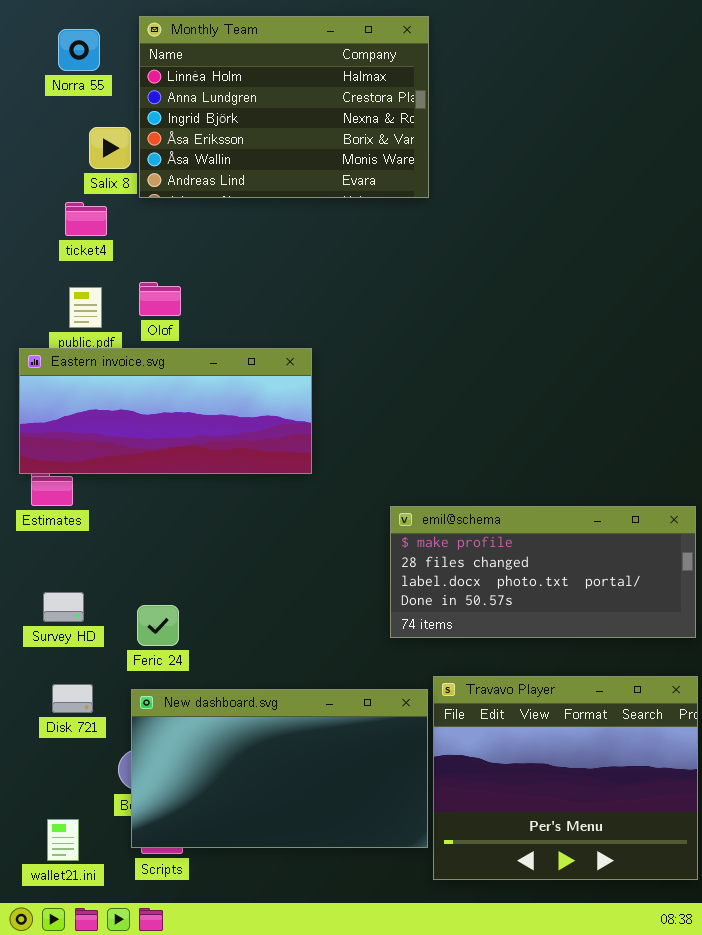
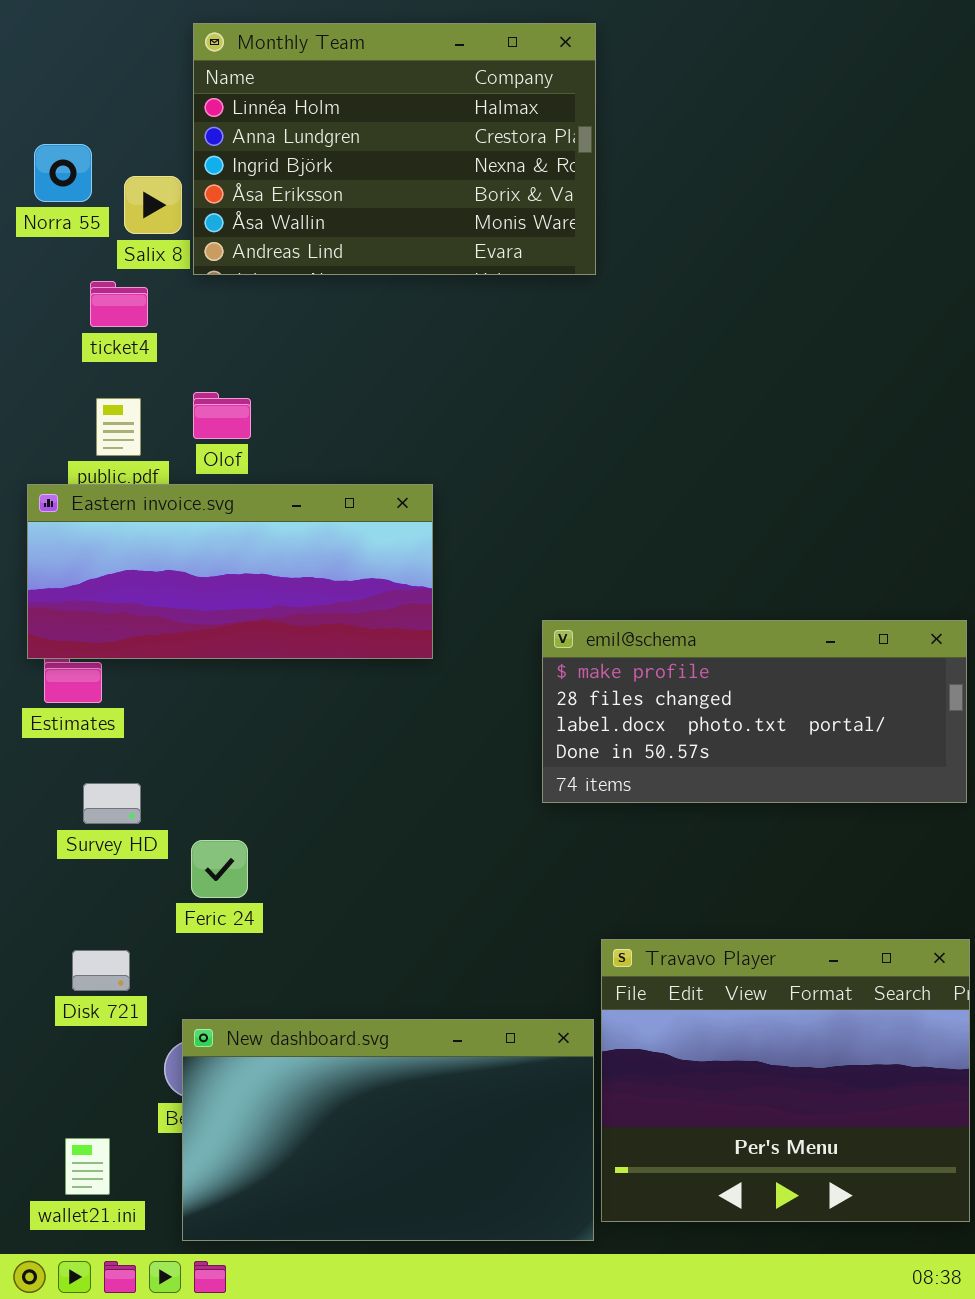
Norra 55: [58,29,100,71] -> [34,144,92,202], moved
emil@schema: [390,506,696,638] -> [542,620,967,803], moved
Survey HD: [43,592,84,622] -> [83,783,141,824], moved
New dashboard.svg: [131,689,428,848] -> [182,1019,594,1241], moved

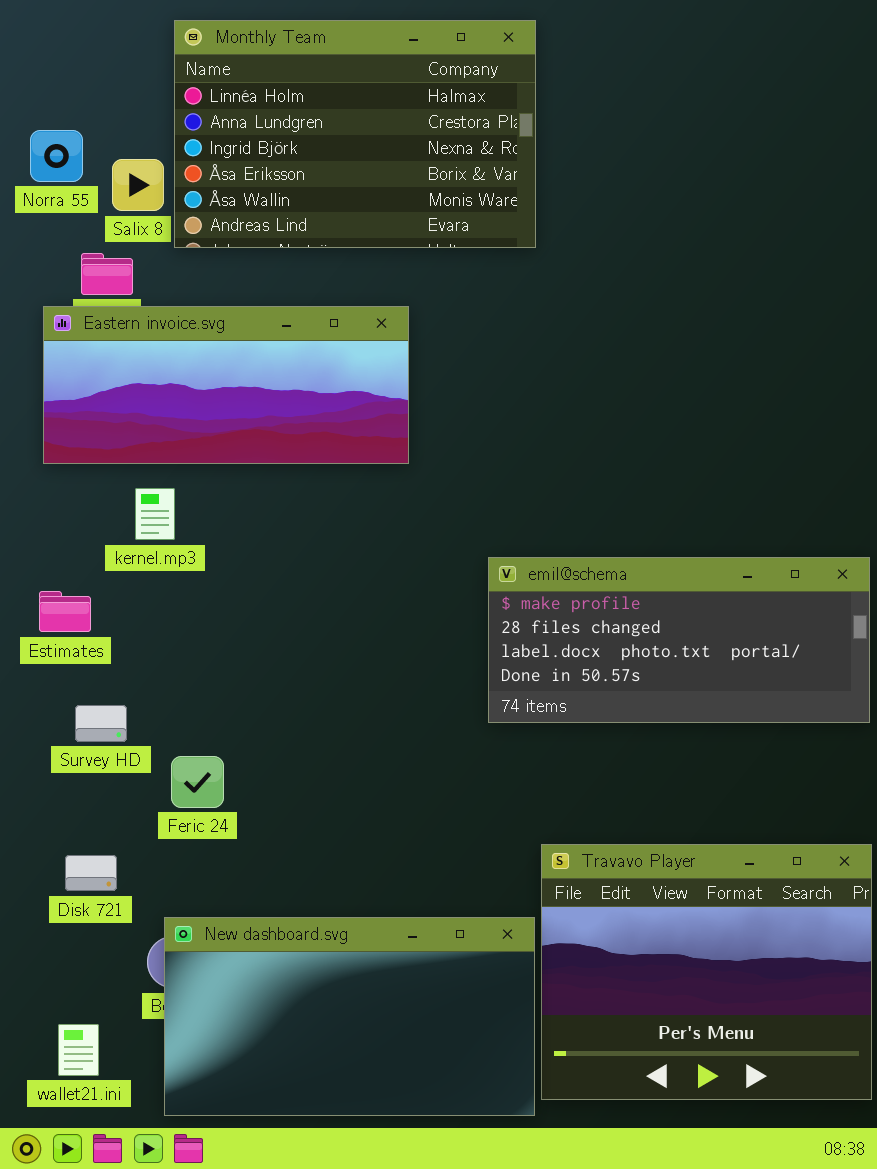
Eastern invoice.svg: [27,484,433,659] -> [43,306,409,464], moved

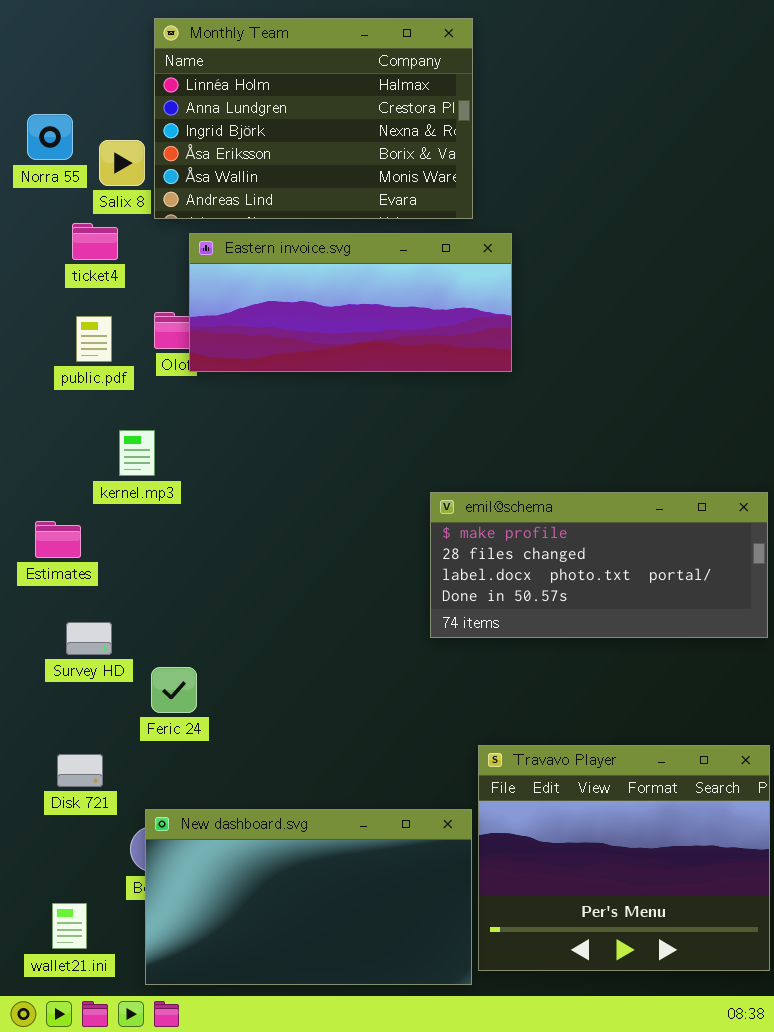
Eastern invoice.svg: [43,306,409,464] -> [189,233,512,372], moved

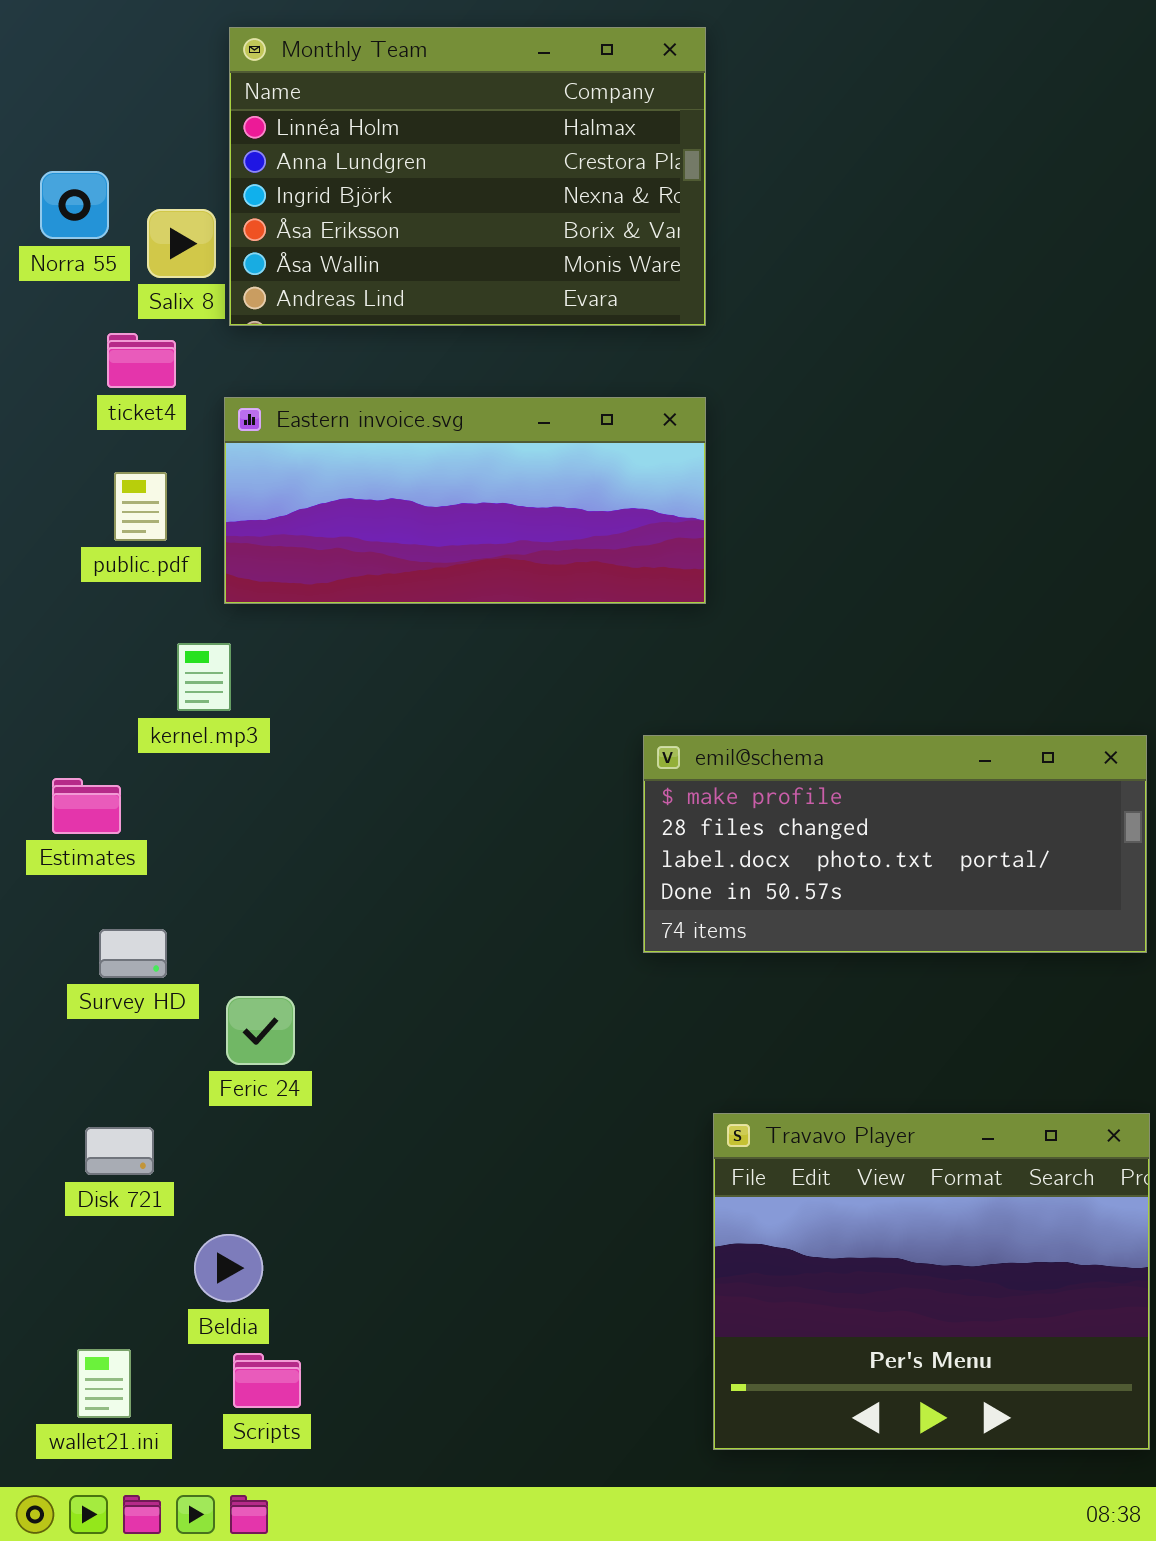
Eastern invoice.svg: [189,233,512,372] -> [224,397,706,604], moved
New dashboard.svg: [145,809,472,985] -> none, closed

